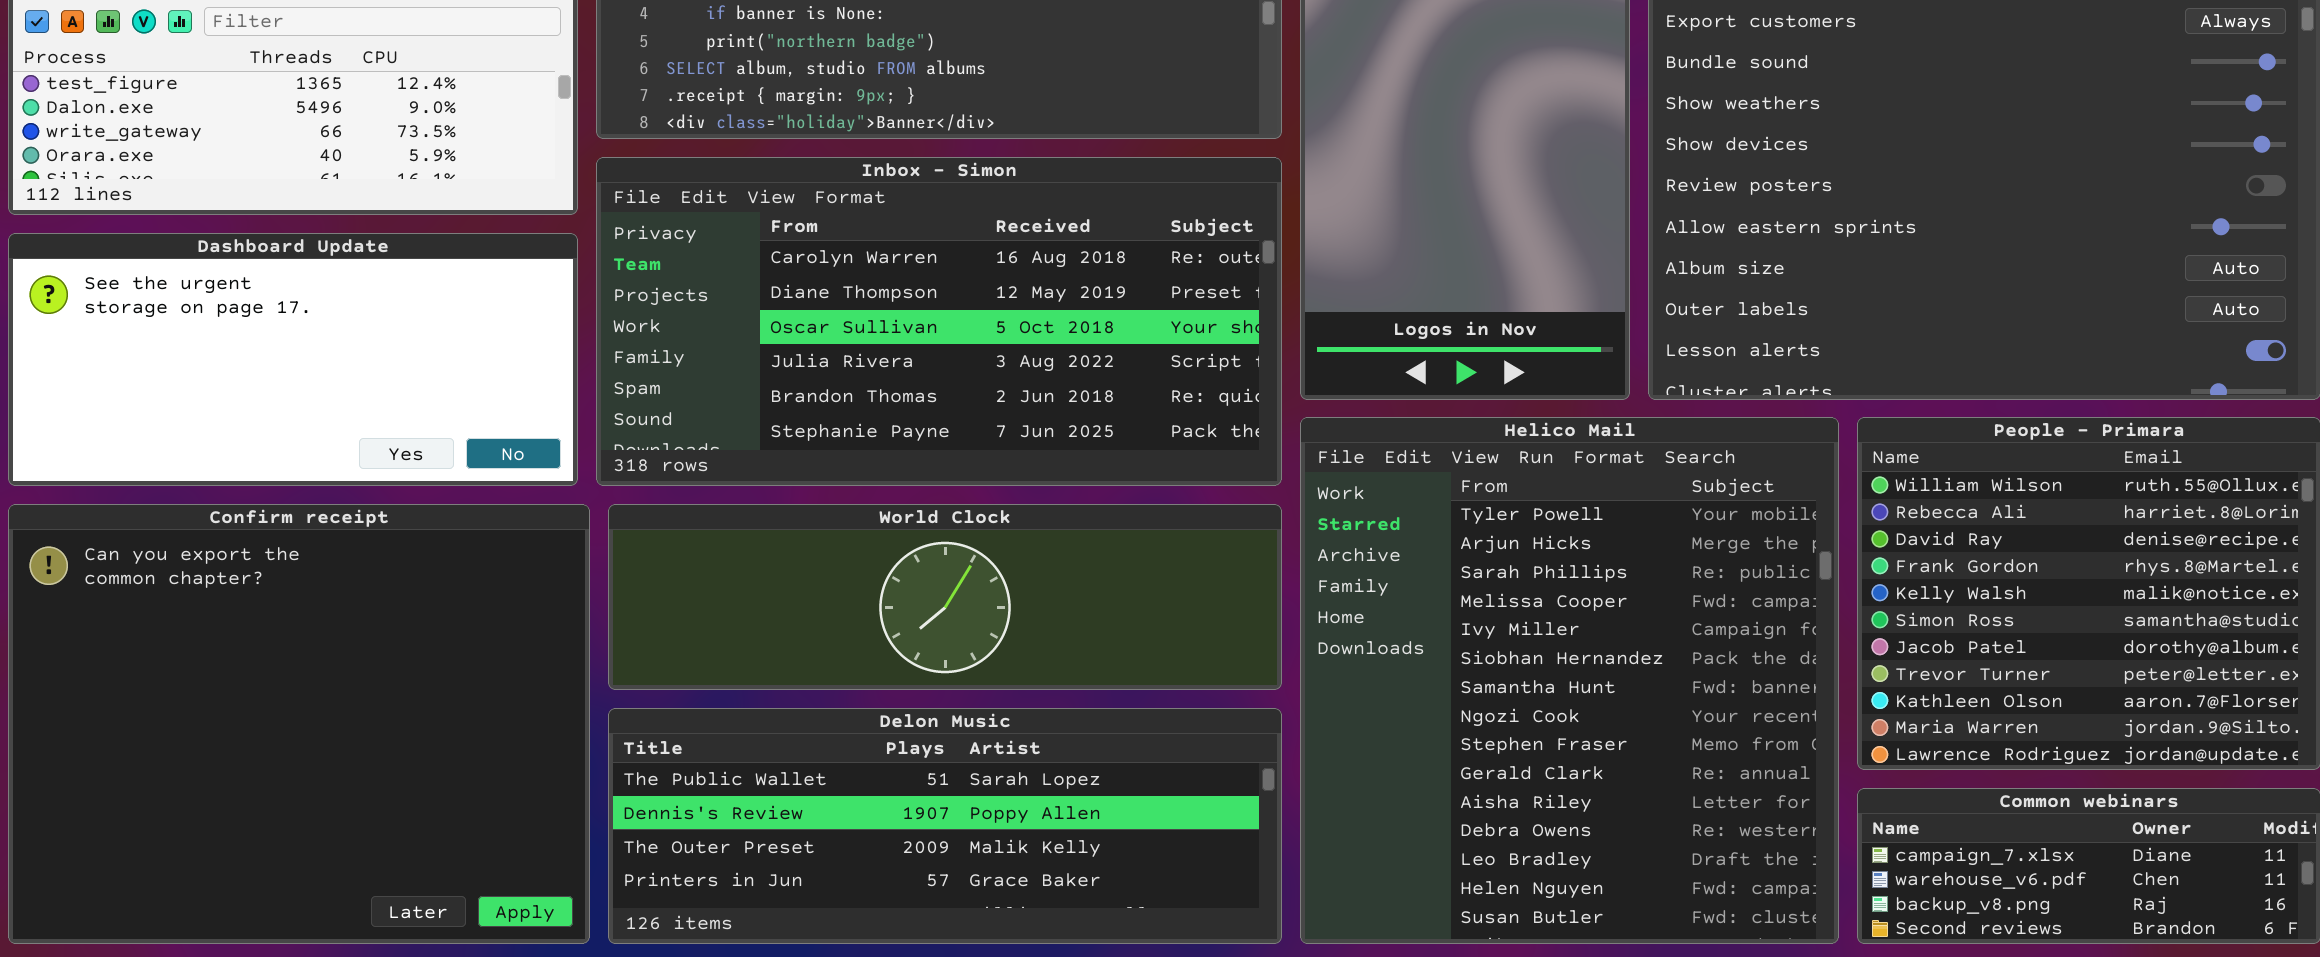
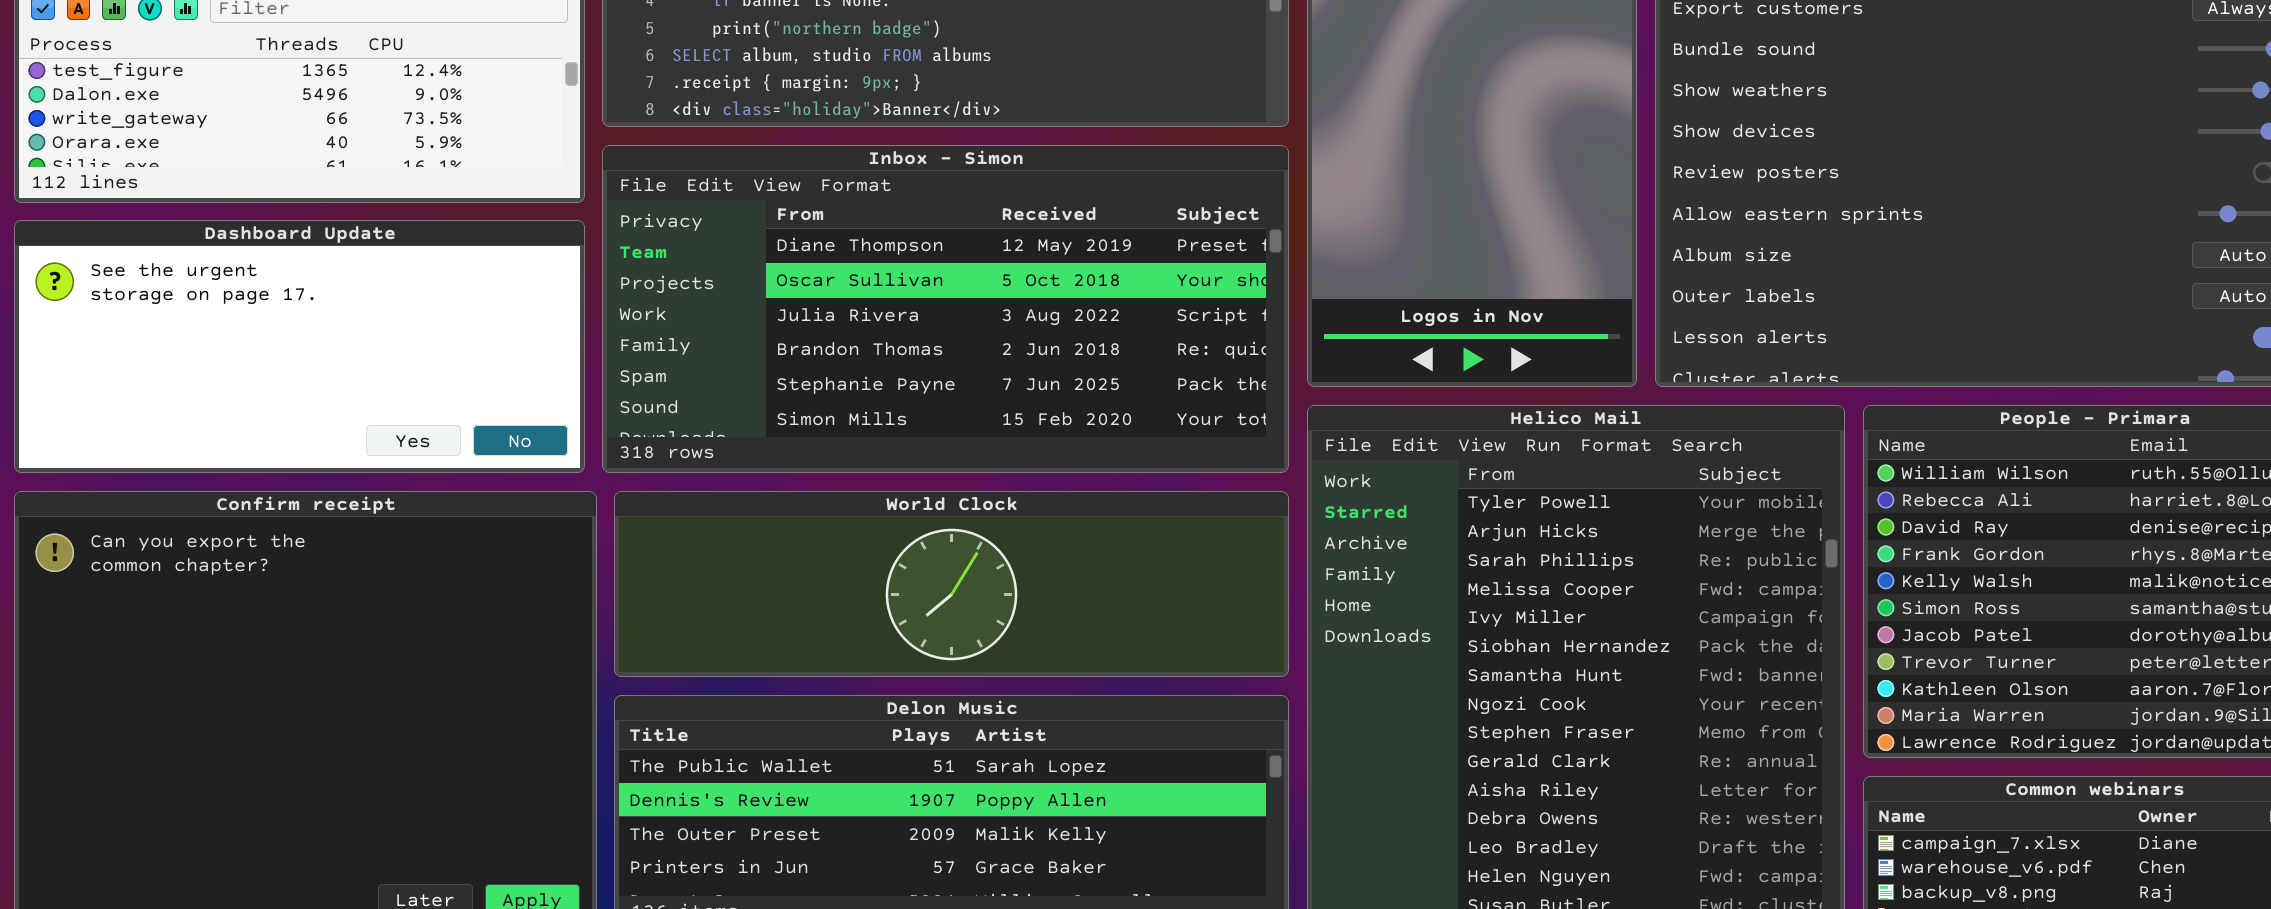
Inbox - Simon: [596,157,1282,486] -> [602,145,1289,473], scrolled down 1 row

